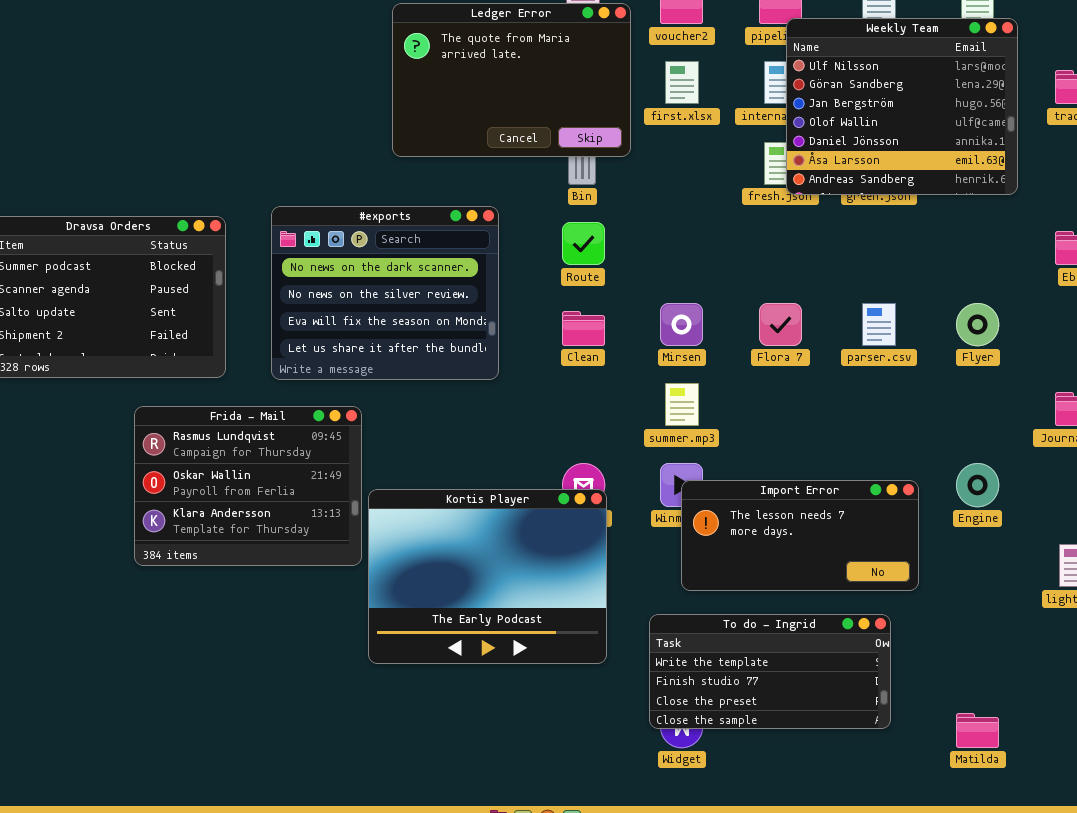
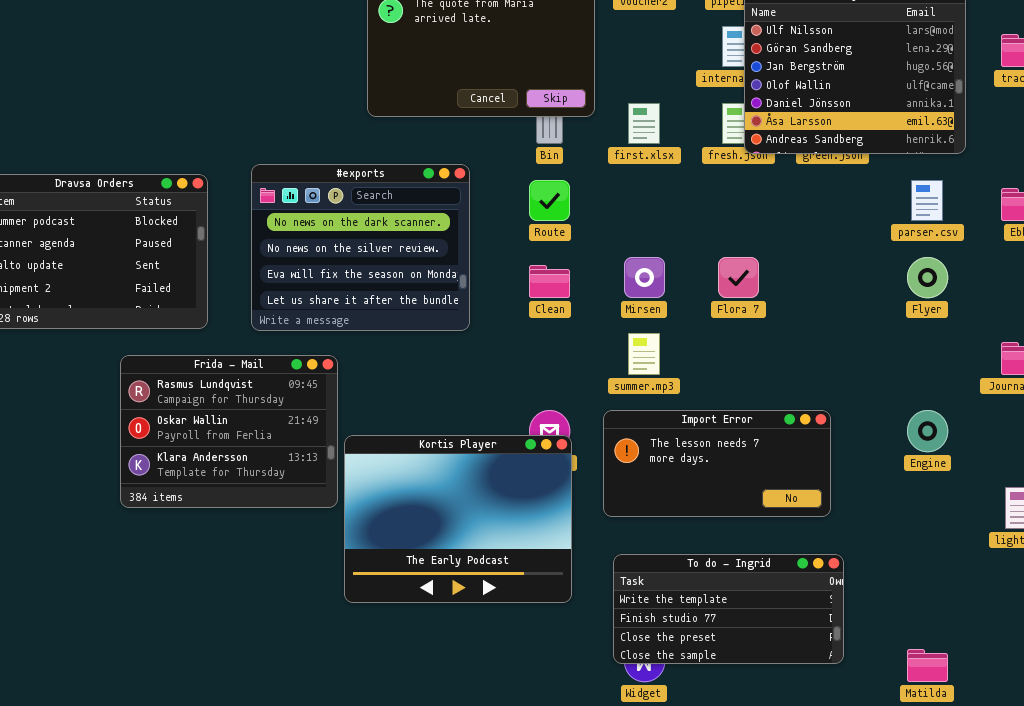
first.xlsx: [665,61,699,104] -> [628,103,660,144], moved
parser.csv: [862,303,896,346] -> [911,180,943,221], moved
Import Error: [681,480,919,591] -> [603,410,831,517], moved

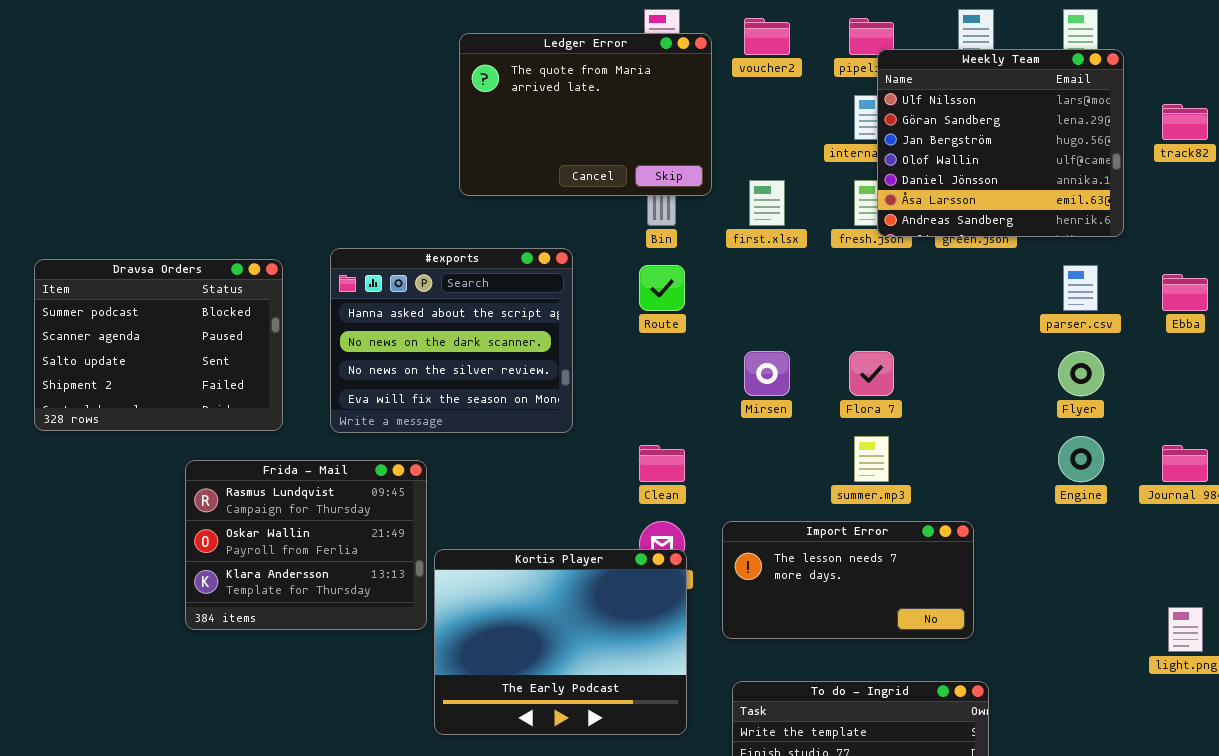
#exports: [251,164,470,331] -> [330,248,573,433], scrolled up 1 row
Clean: [529,265,570,298] -> [639,445,685,482], moved
summer.mp3: [628,333,660,375] -> [854,436,889,482], moved
Engine: [907,410,948,452] -> [1058,436,1104,482], moved

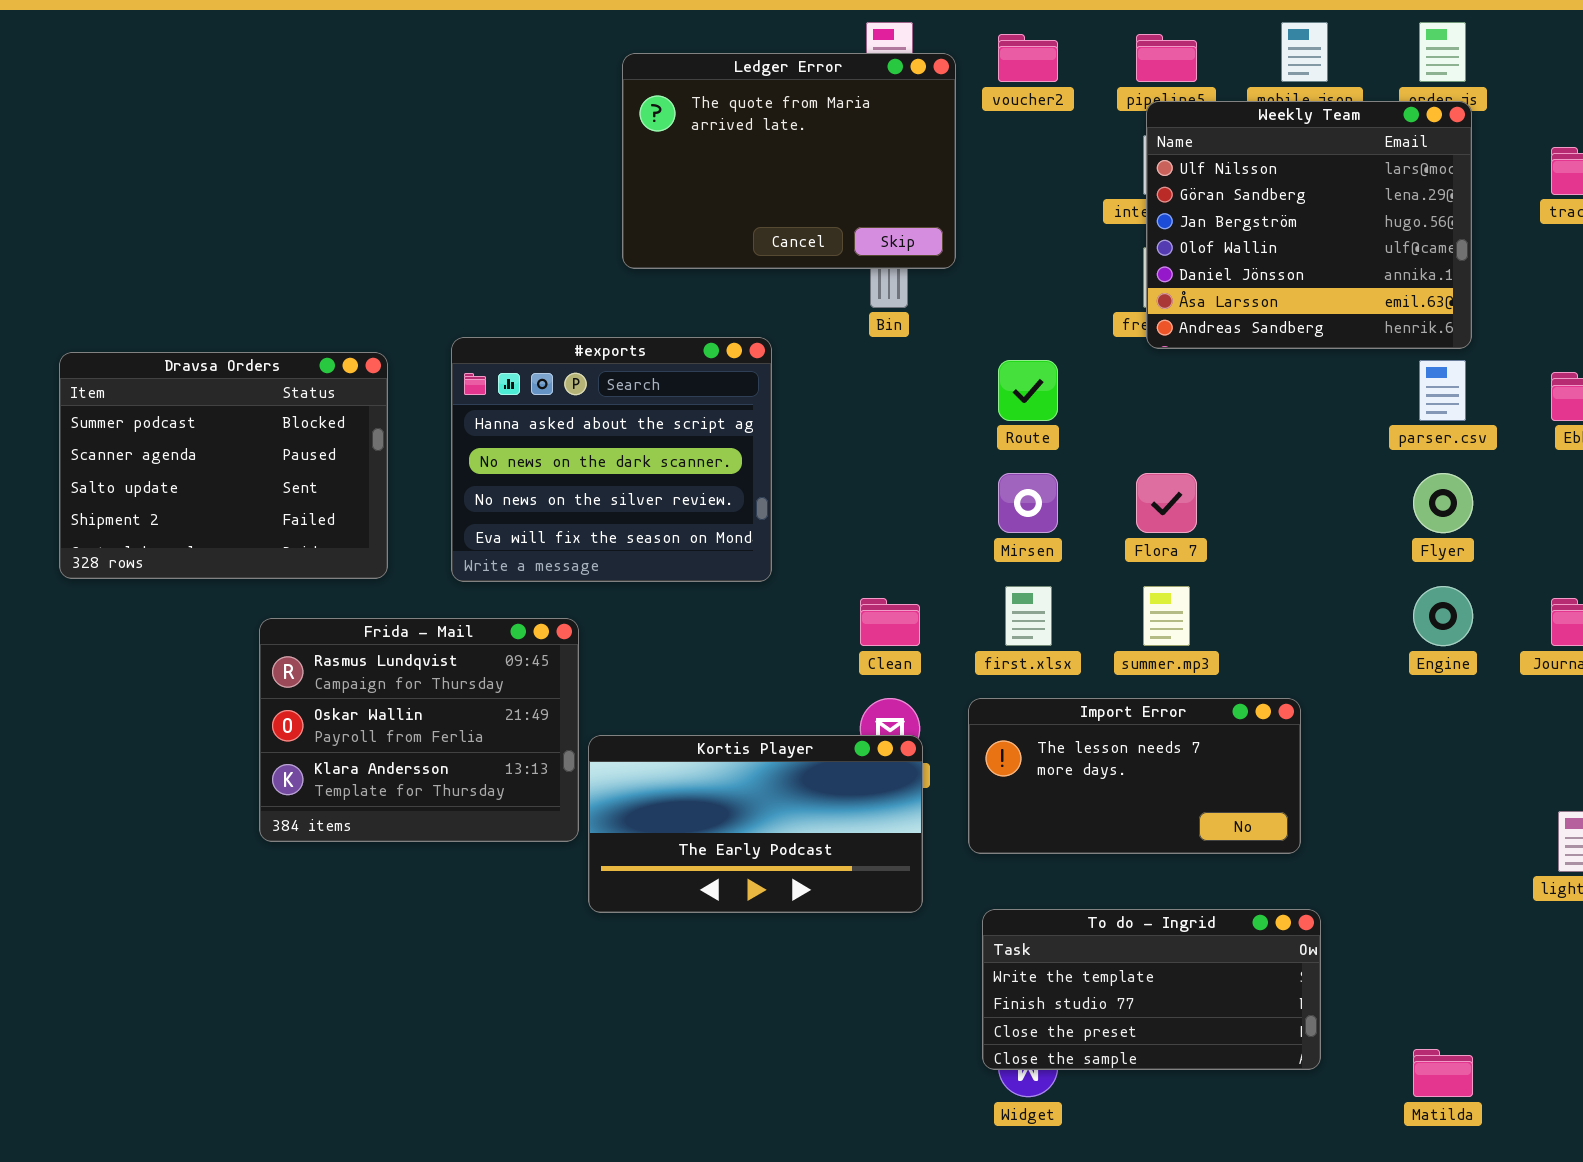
Weekly Team: [877,49,1124,237] -> [1146,101,1472,349], moved
first.xlsx: [749,180,785,226] -> [1005,586,1052,646], moved
Route: [639,265,685,311] -> [998,360,1058,421], moved
Kortis Player: [434,549,687,735] -> [588,735,923,913], resized

